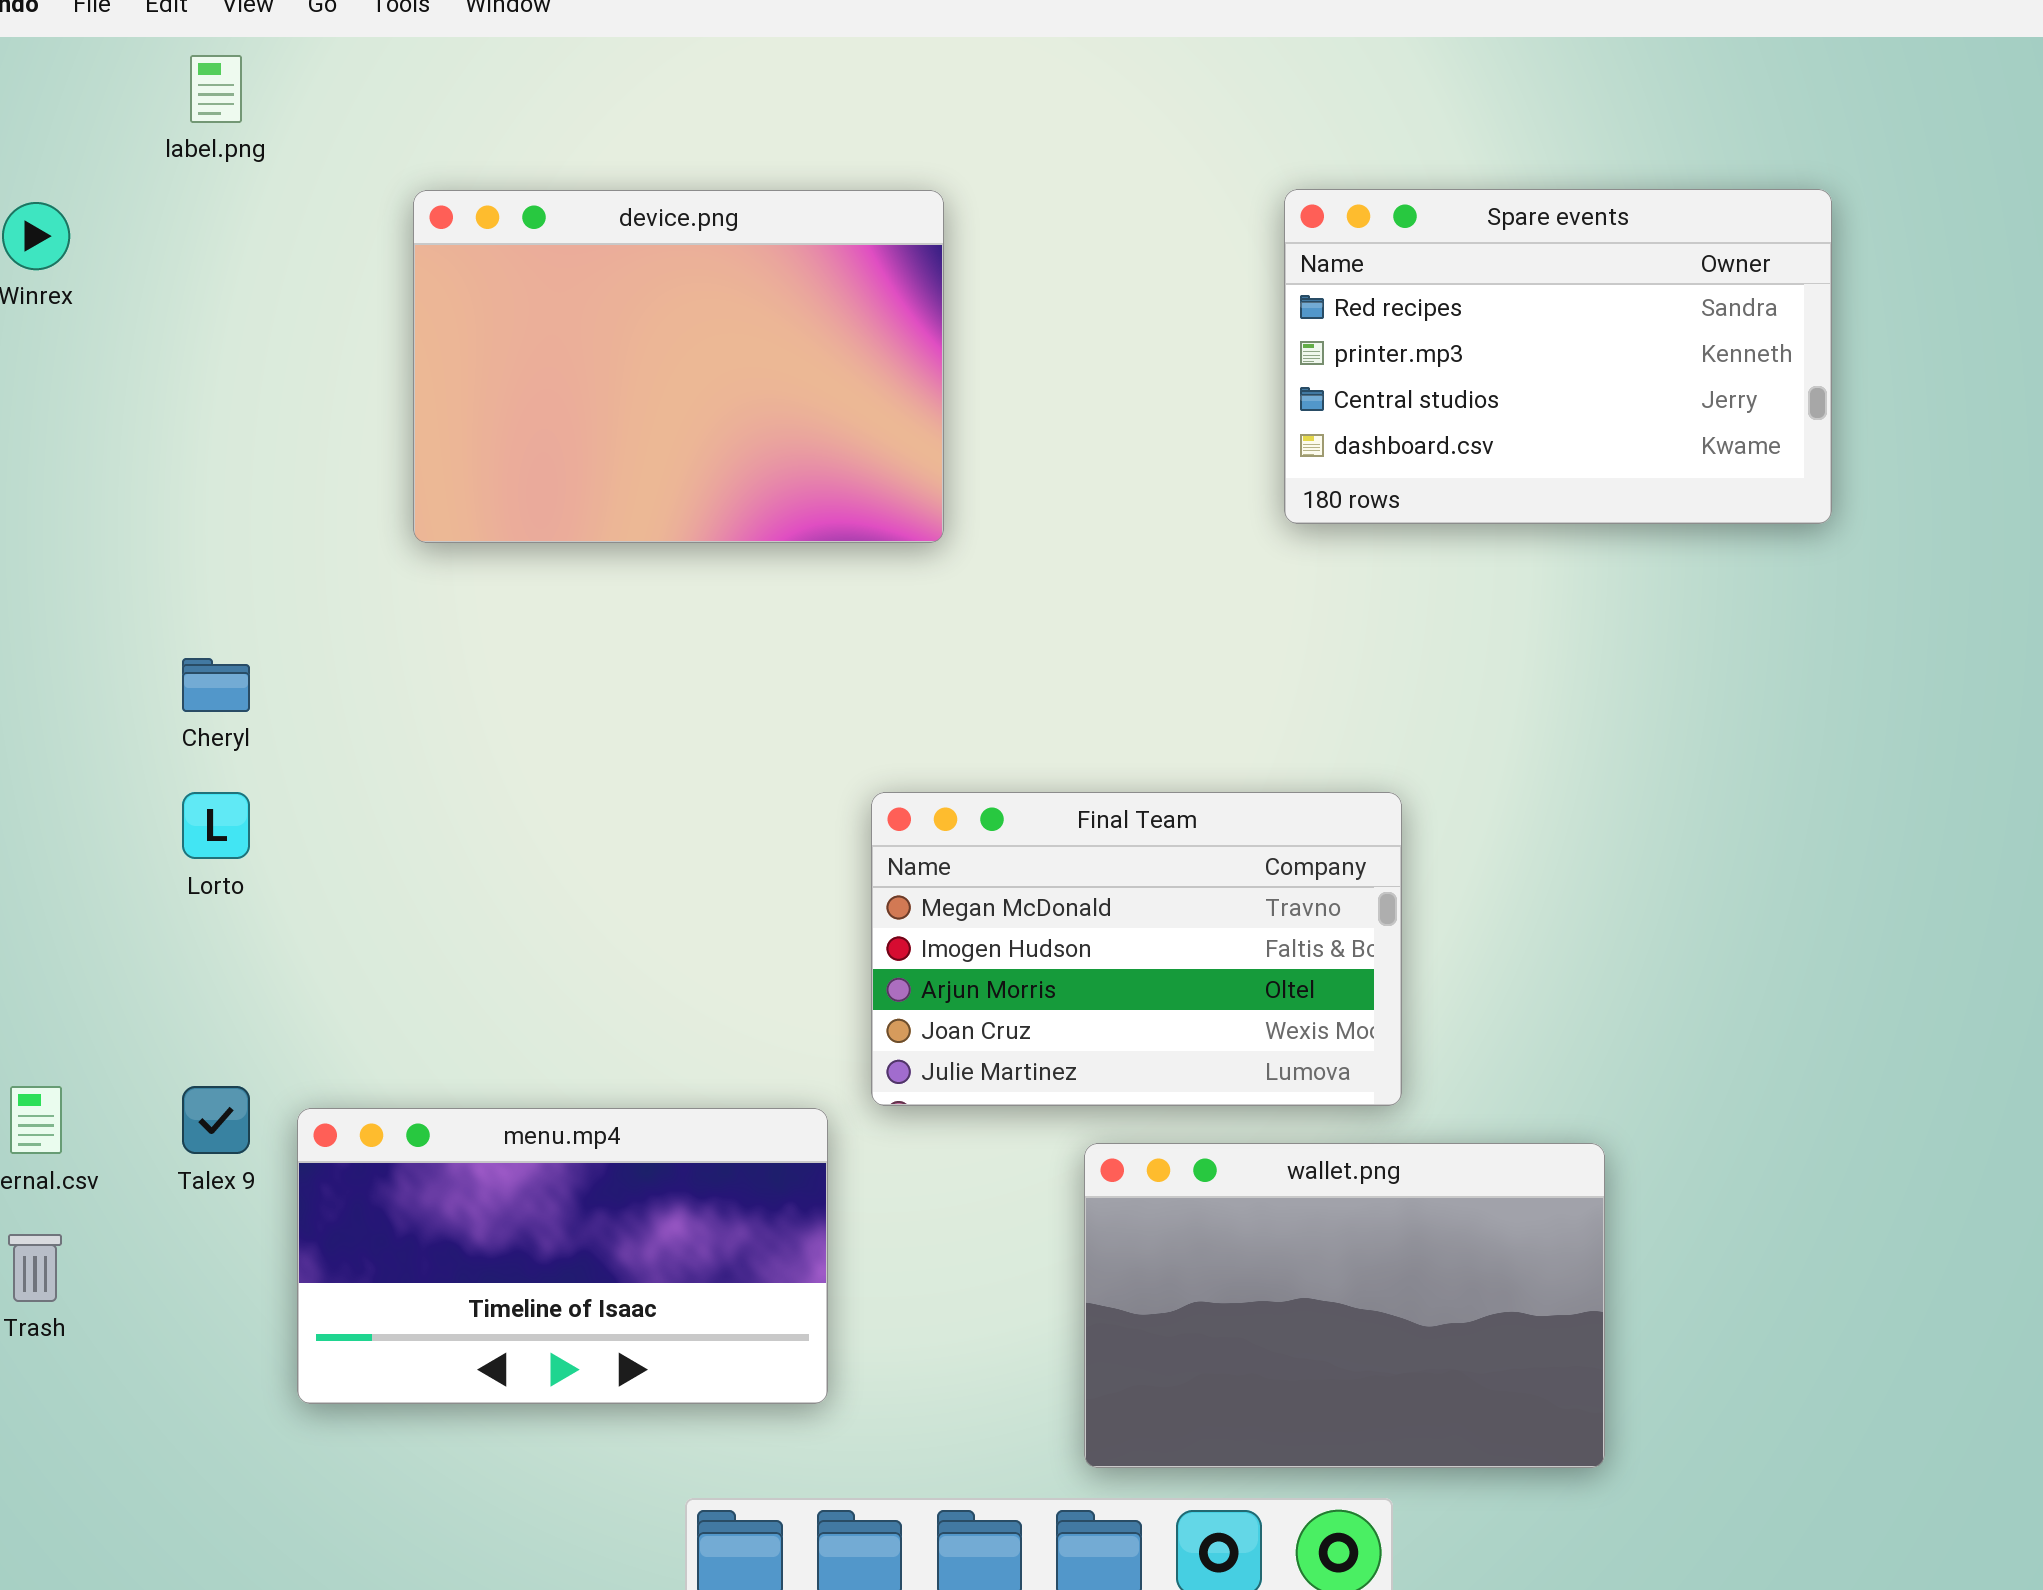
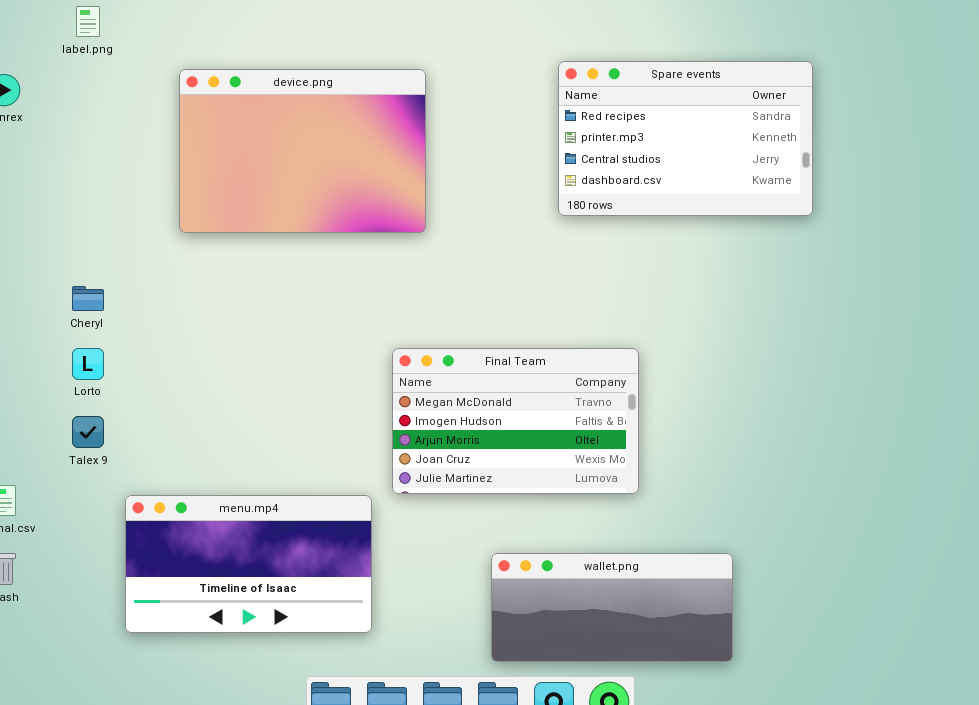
Spare events: [1284,189,1832,524] -> [558,61,813,216], moved
Talex 9: [182,1086,250,1154] -> [72,416,104,448], moved
wallet.png: [1084,1143,1605,1468] -> [491,553,733,662], resized

